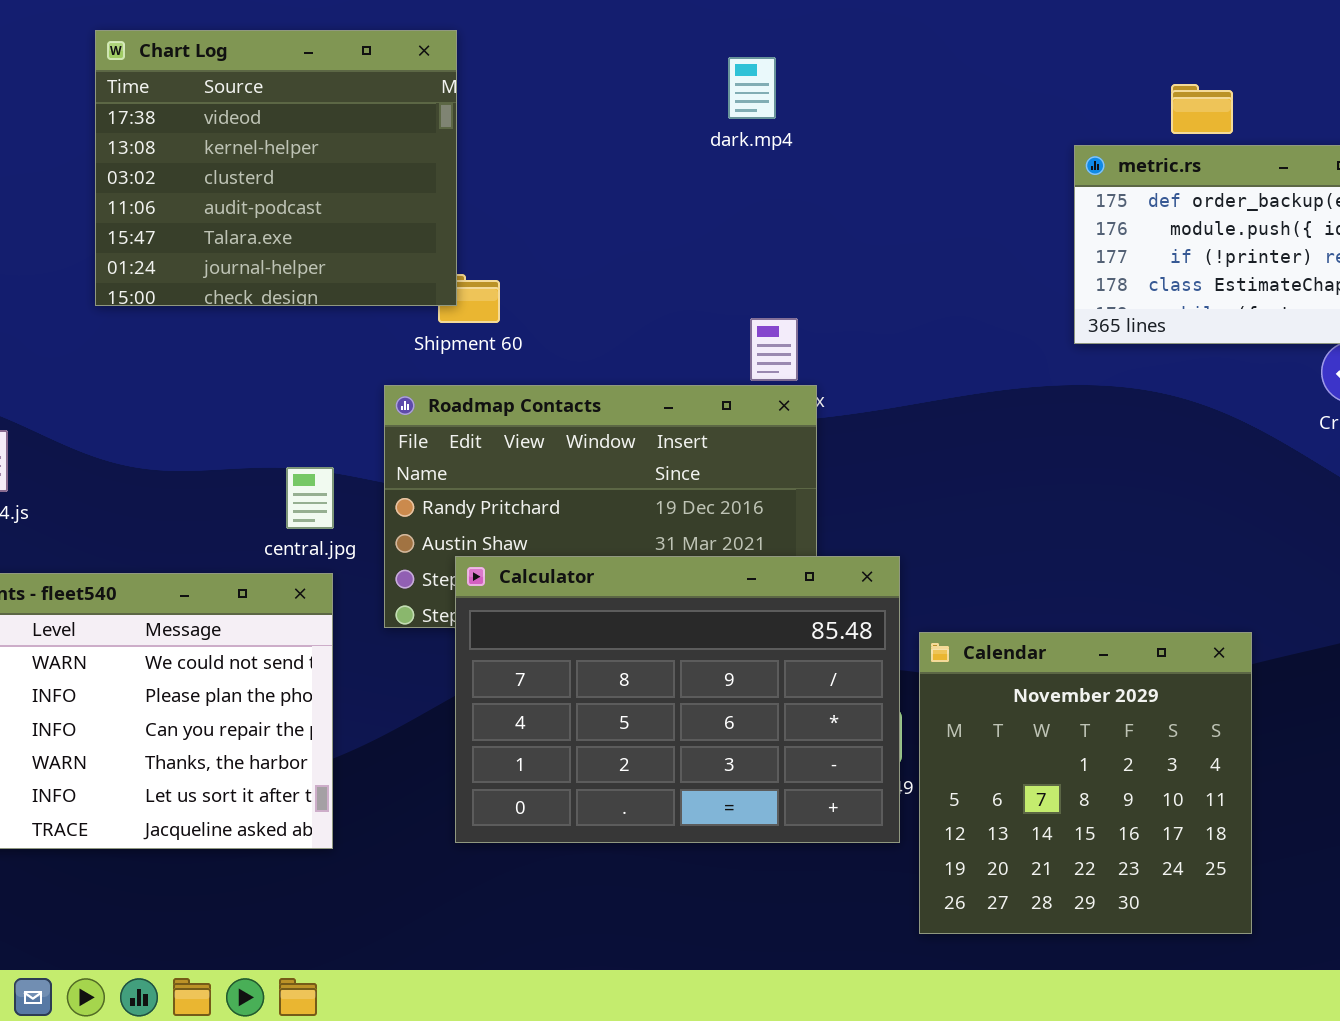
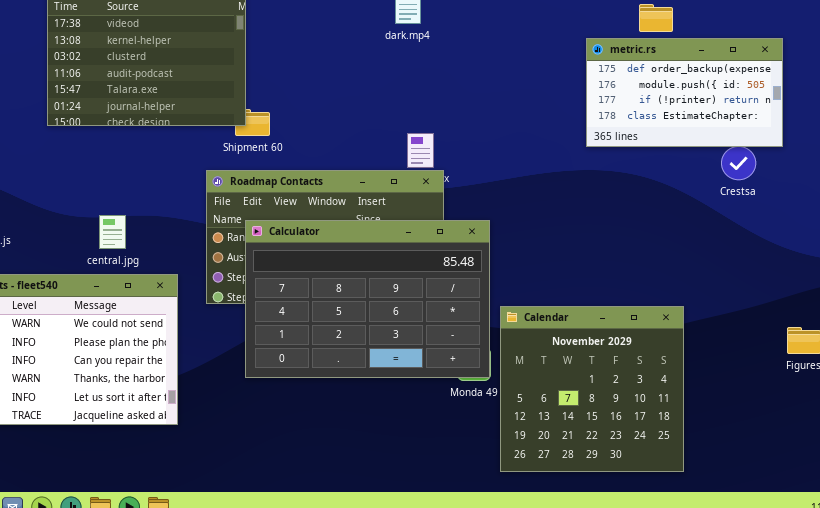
central.jpg: [286,467,334,529] -> [99,215,126,249], moved
Calculator: [455,556,900,843] -> [245,220,490,378], moved

